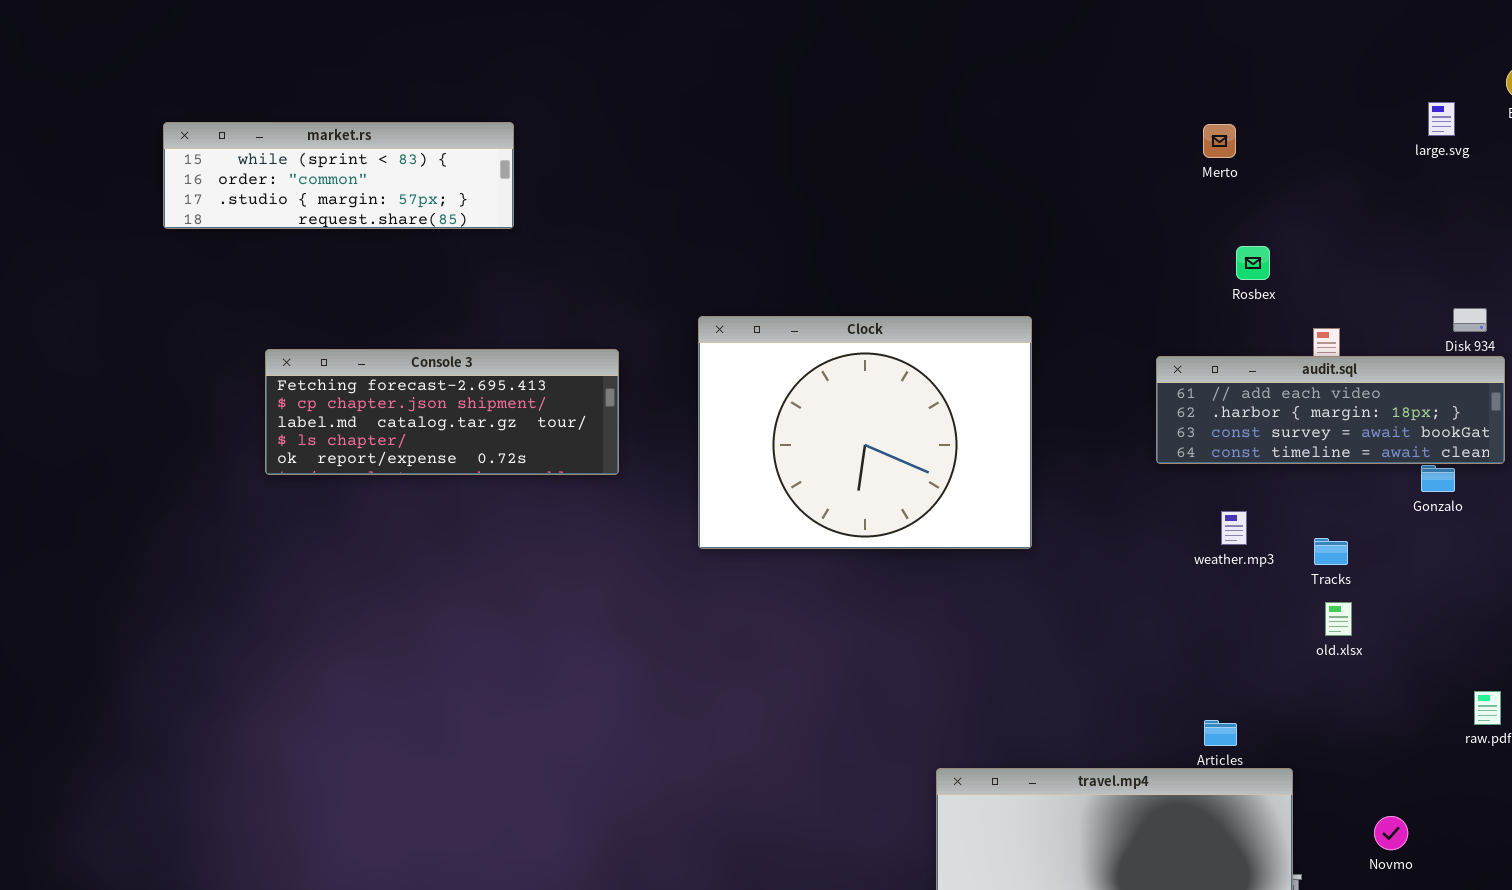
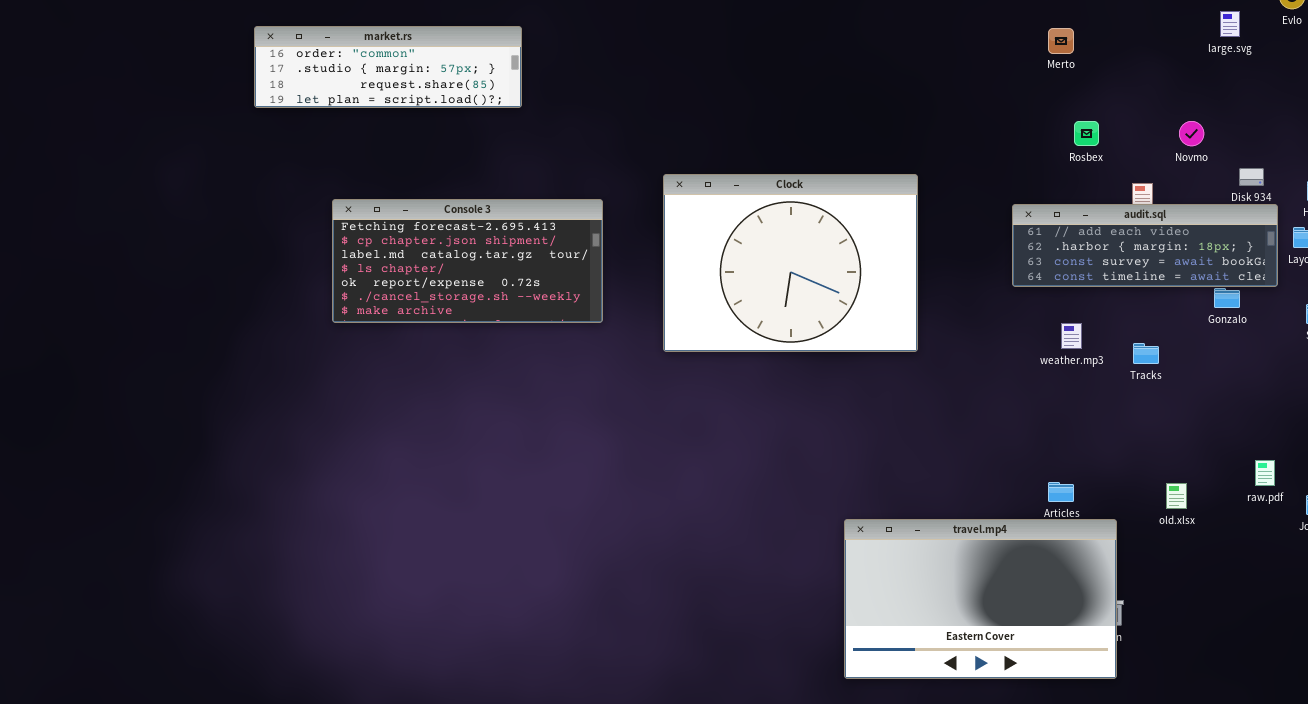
market.rs: [163,122,514,229] -> [254,26,522,108], scrolled down 1 row
Console 3: [265,349,619,475] -> [332,199,603,323], resized
old.xlsx: [1325,602,1352,636] -> [1166,483,1187,509], moved
Novmo: [1374,816,1408,850] -> [1179,121,1204,146], moved

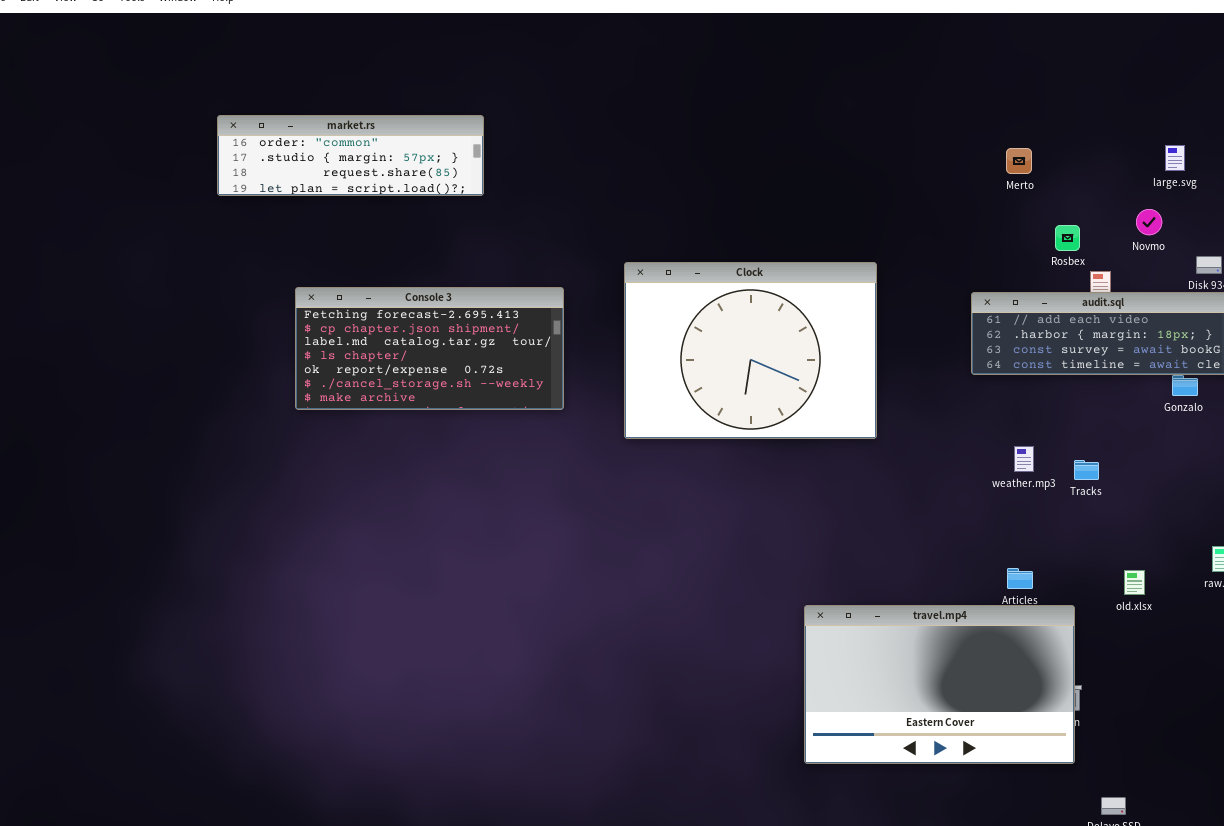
large.svg: [1220,11,1240,37] -> [1165,145,1185,171], moved
Merto: [1048,28,1074,54] -> [1006,148,1032,174], moved
Rosbex: [1074,121,1099,146] -> [1055,225,1080,251], moved
weather.mp3: [1061,323,1082,349] -> [1014,446,1034,472], moved
Tracks: [1133,343,1159,364] -> [1074,460,1099,480], moved

